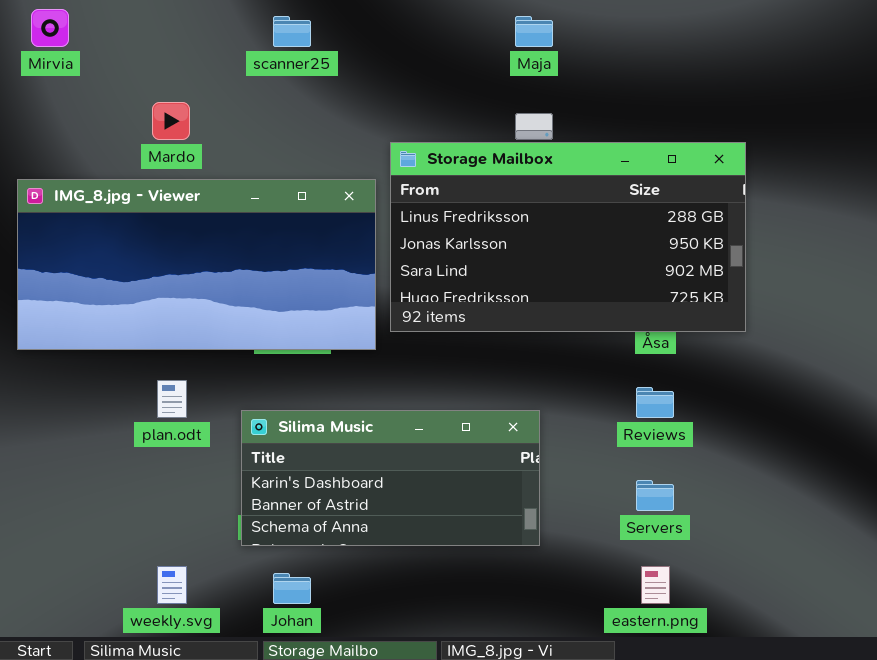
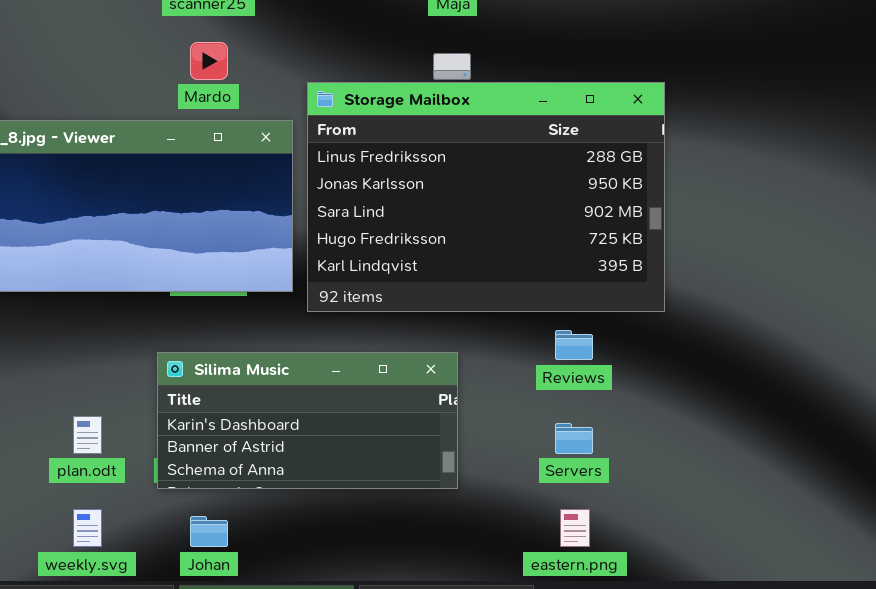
Mardo: [152,102,190,140] -> [190,42,228,80], moved
Storage Mailbox: [390,142,746,332] -> [307,82,665,312], resized
plan.odt: [157,380,187,418] -> [73,416,102,454], moved

